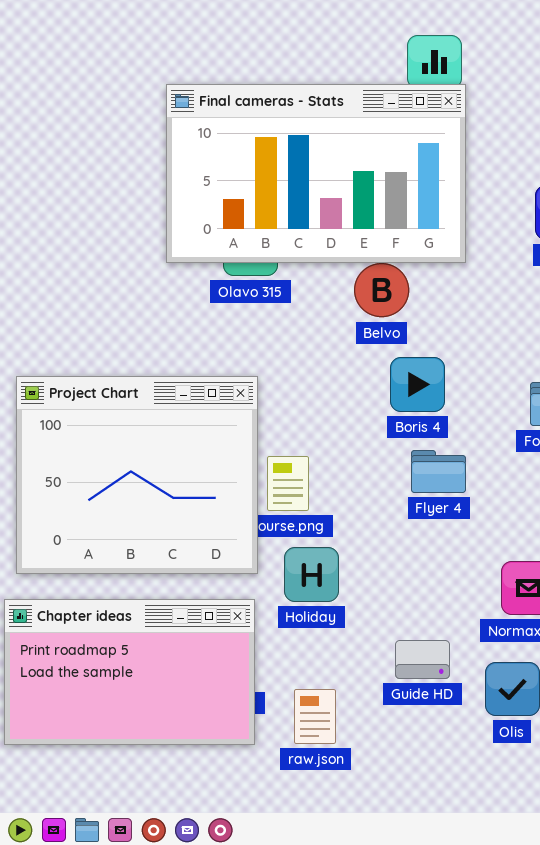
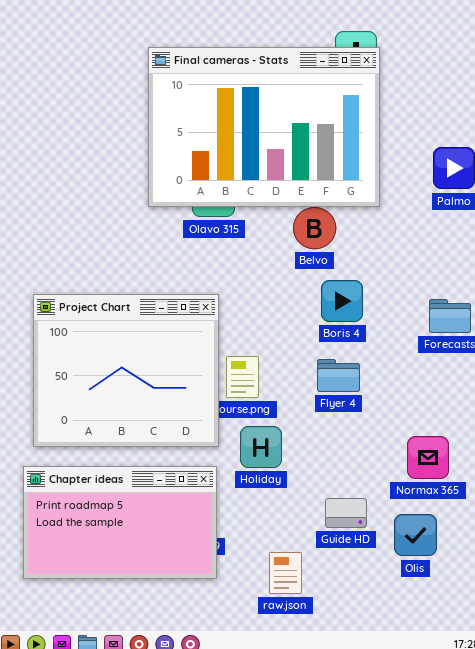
Final cameras - Stats: [166,84,466,263] -> [148,47,380,207], resized
Flyer 4: [411,450,466,493] -> [317,359,360,392], moved
raw.json: [294,689,336,744] -> [269,552,302,594], moved

